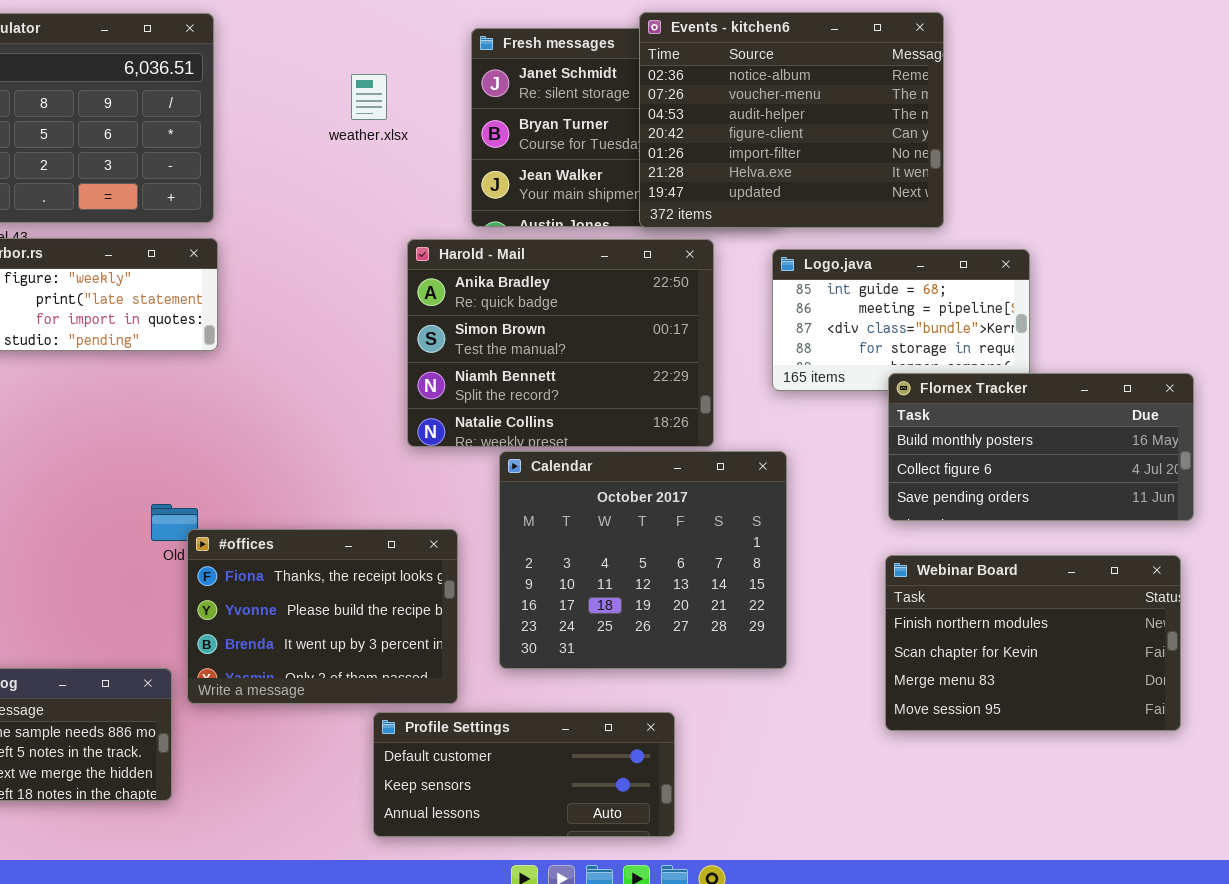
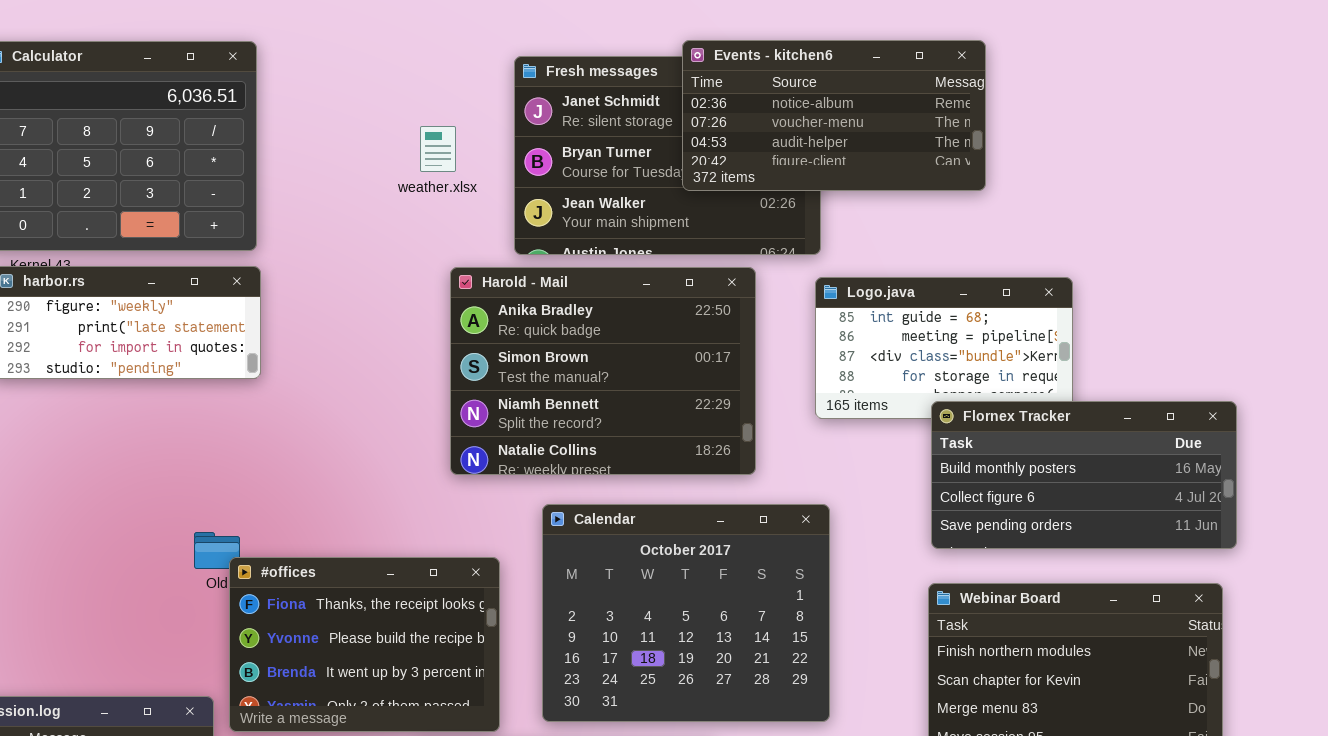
Events - kitchen6: [639,12,944,228] -> [682,40,986,191], resized
weather.xlsx: [351,74,387,120] -> [420,126,456,172], moved
Calendar: [499,451,787,669] -> [542,504,830,722], moved

